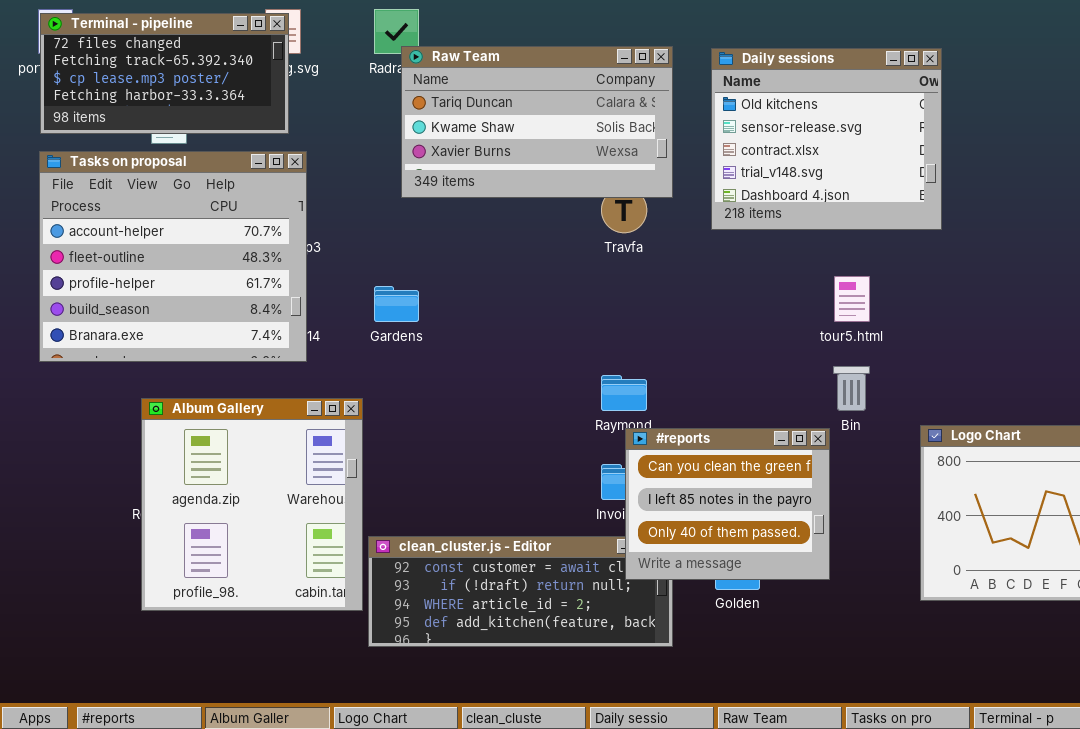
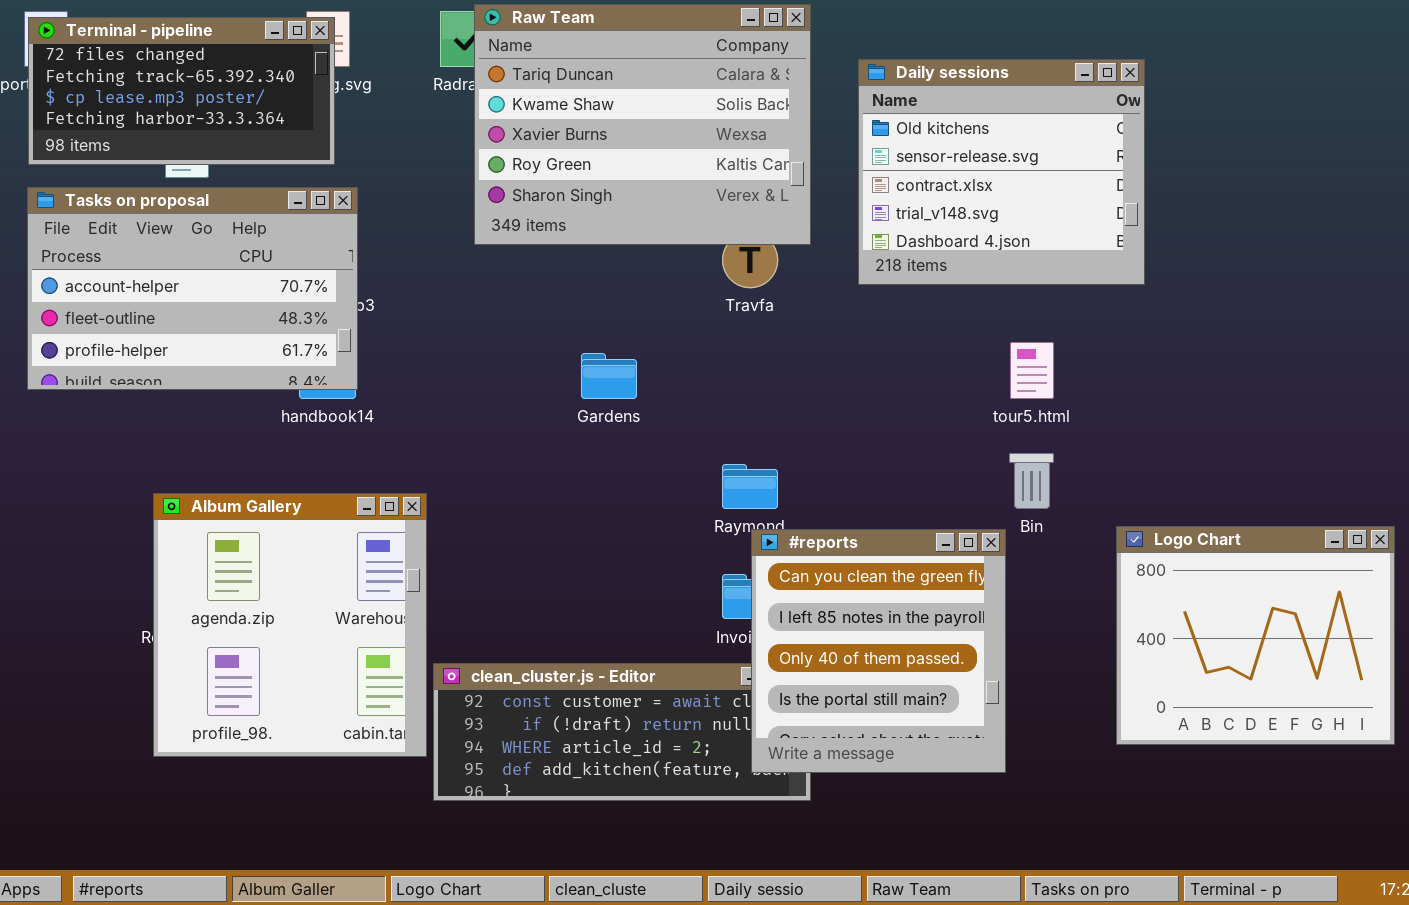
Raw Team: [401,46,673,198] -> [474,4,811,245], resized
Tasks on proposal: [39,151,307,362] -> [27,187,358,390], resized
Gardens: [374,286,419,322] -> [581,353,637,399], moved
#reports: [625,428,830,580] -> [751,529,1006,773], resized

